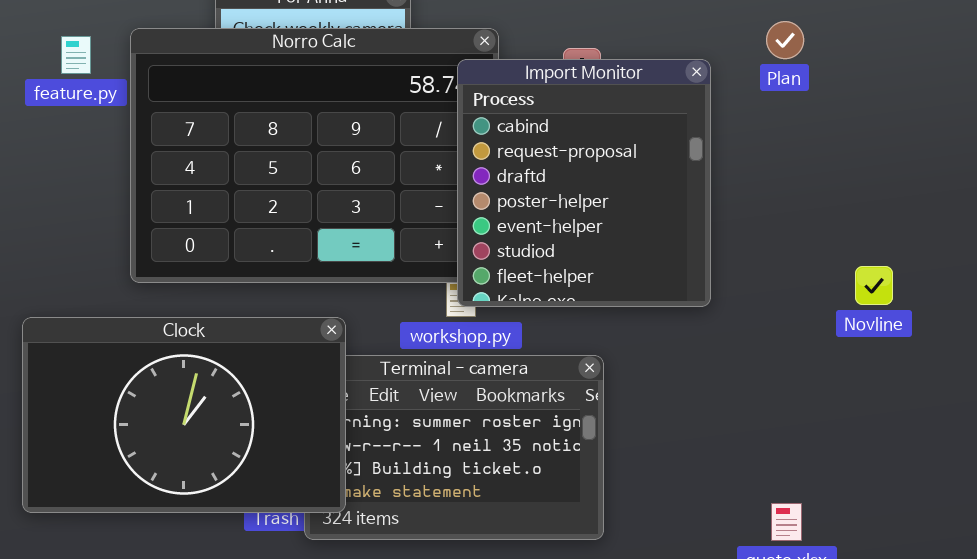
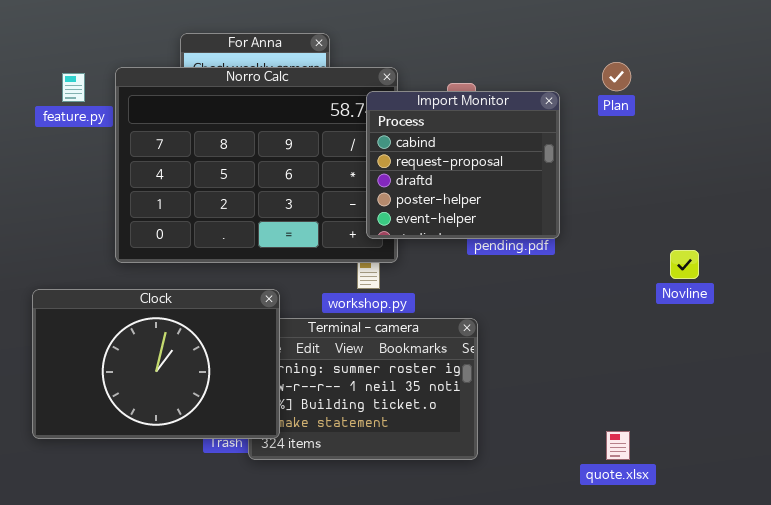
Import Monitor: [457,59,711,307] -> [366,91,560,239], resized

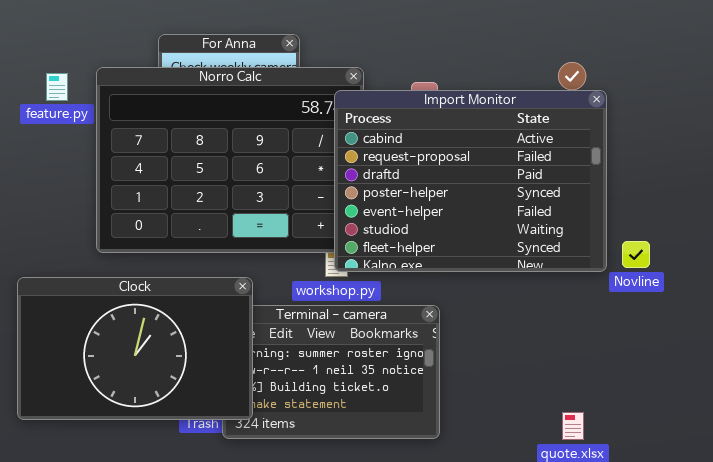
Import Monitor: [366,91,560,239] -> [334,90,607,272], resized

